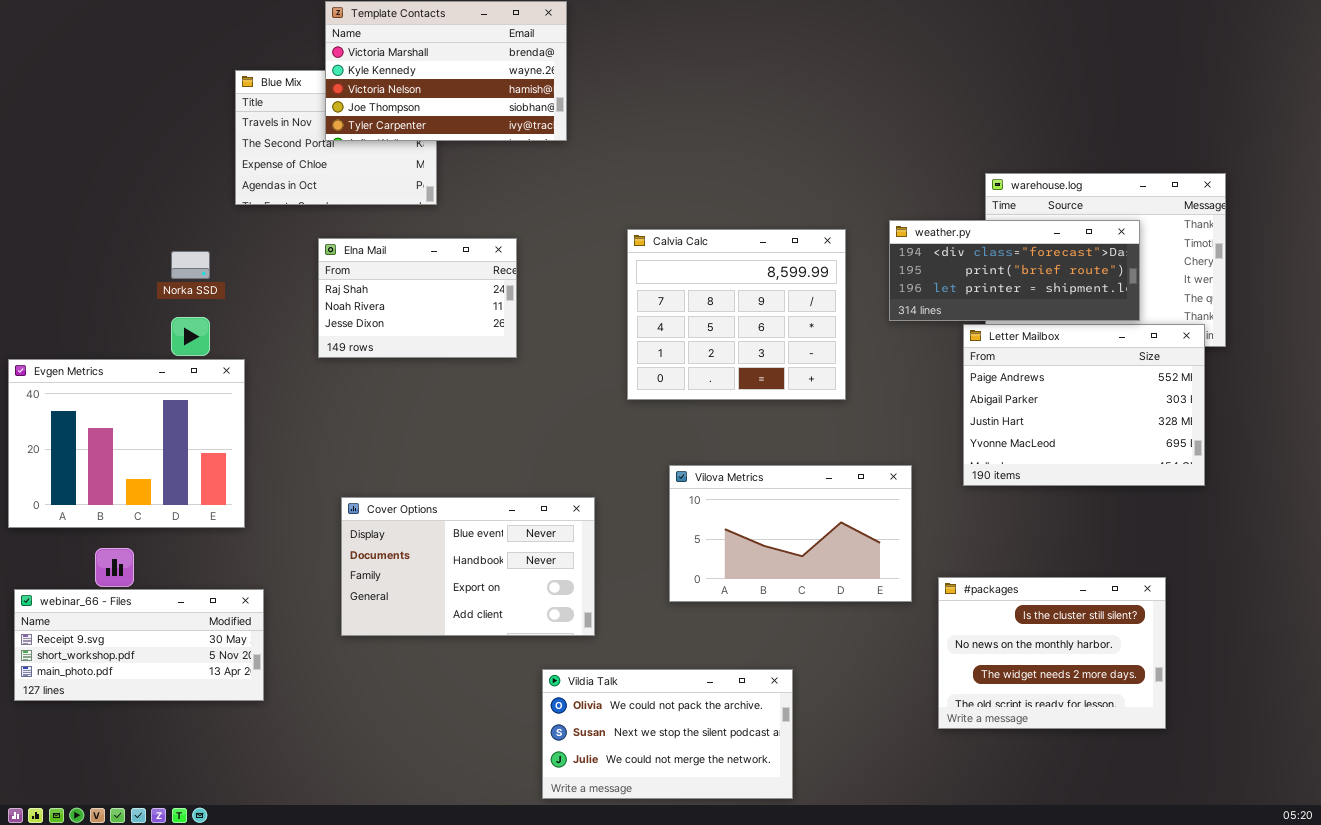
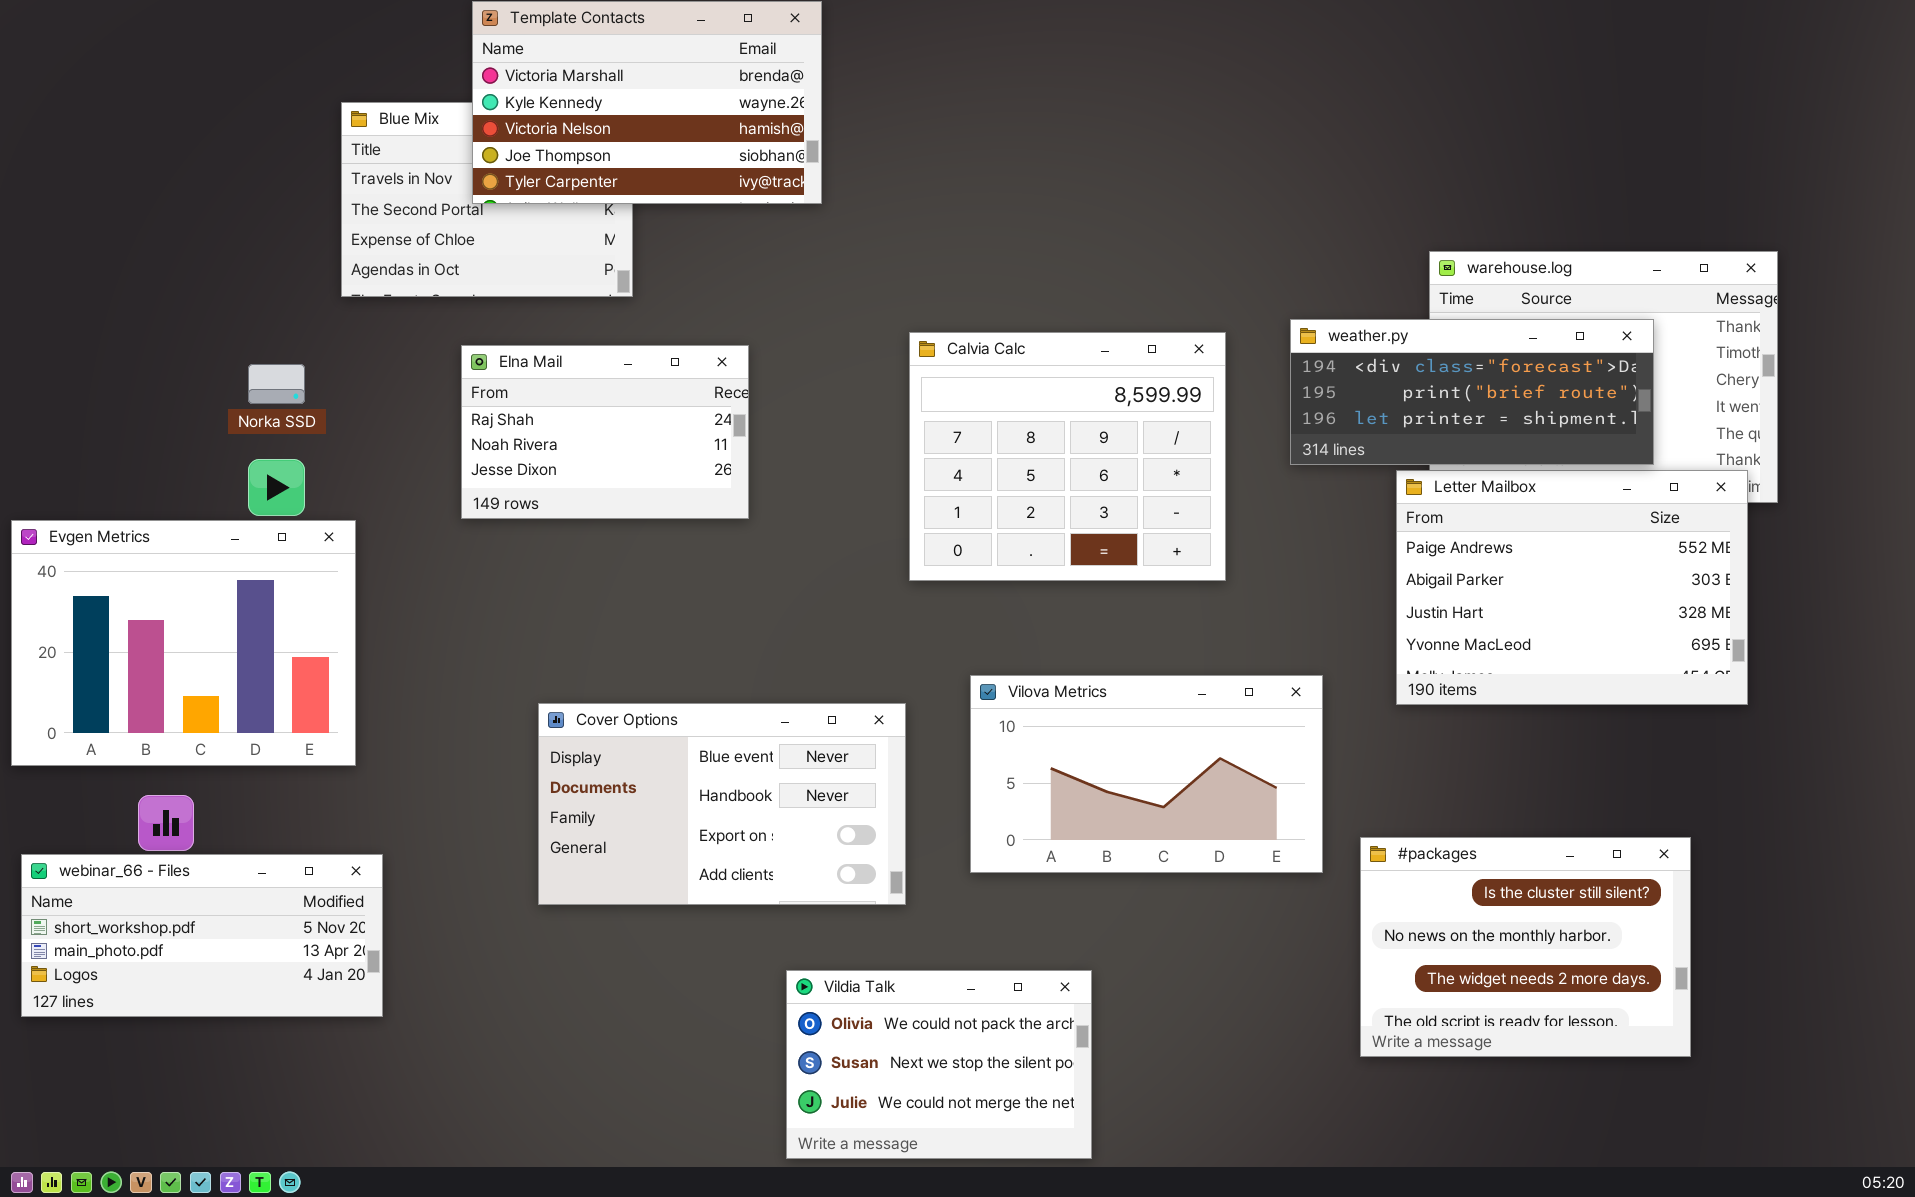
Cover Options: [341,497,595,636] -> [538,703,906,905], moved
webinar_66 - Files: [14,589,264,701] -> [21,854,383,1017], scrolled down 1 row
Vildia Talk: [542,669,793,799] -> [786,970,1092,1159], resized

